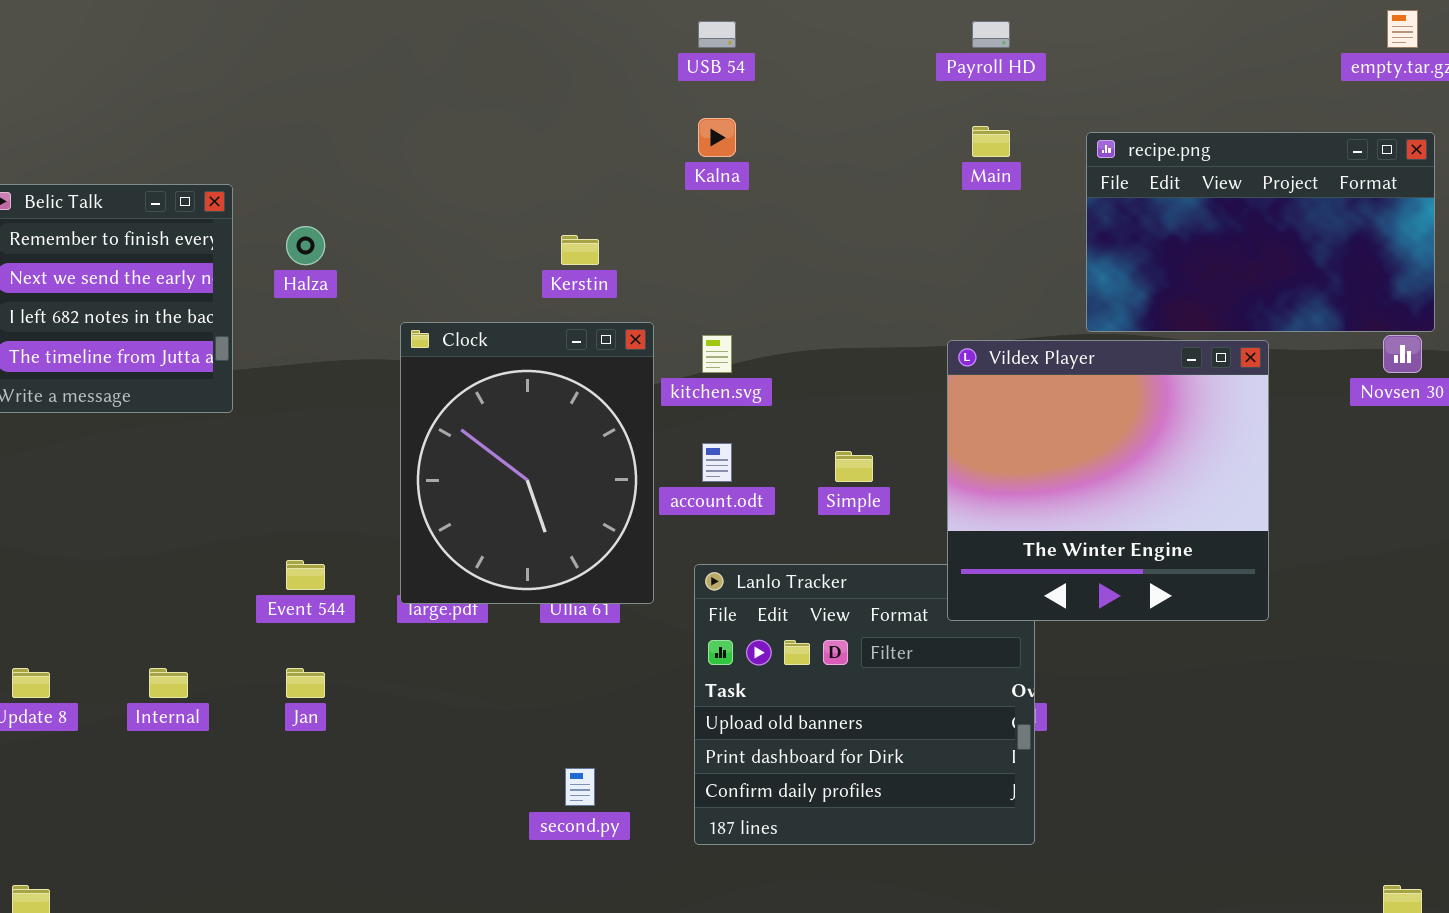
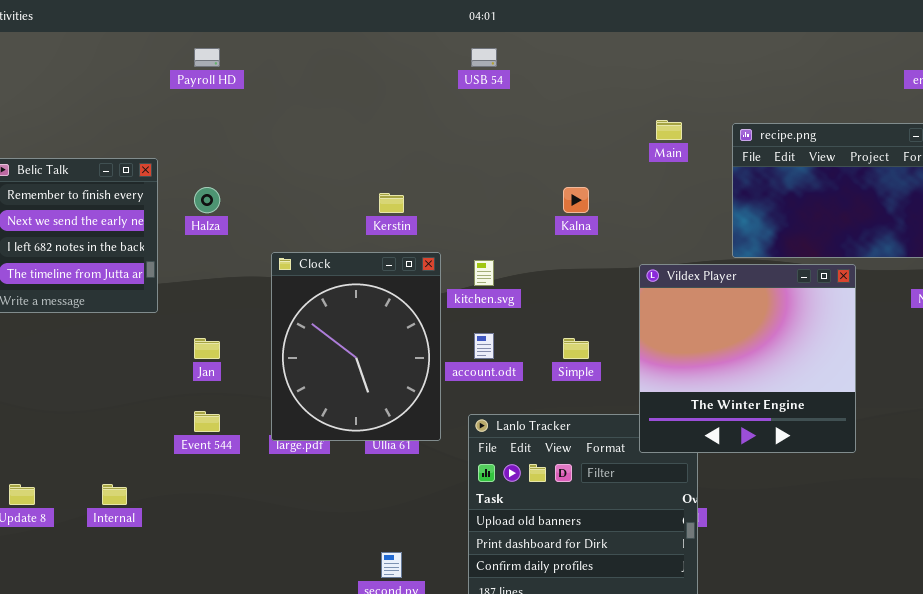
Payroll HD: [972,21,1010,48] -> [194,48,220,67], moved
Kalna: [698,118,736,157] -> [563,187,589,213], moved
Jan: [286,668,325,698] -> [194,338,220,359], moved

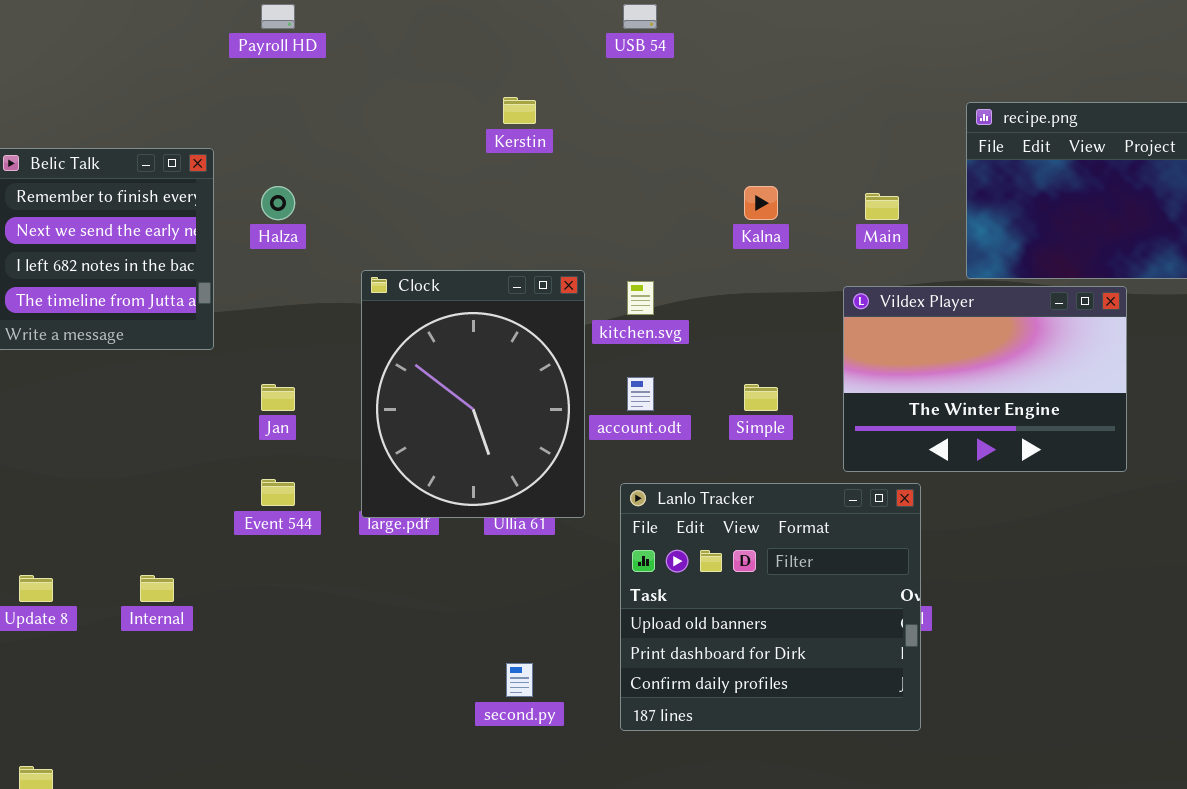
Main: [656,120,682,140] -> [865,193,899,220], moved
Kerstin: [379,193,404,213] -> [503,97,536,124], moved
Vildex Player: [639,264,856,453] -> [843,286,1127,472], resized

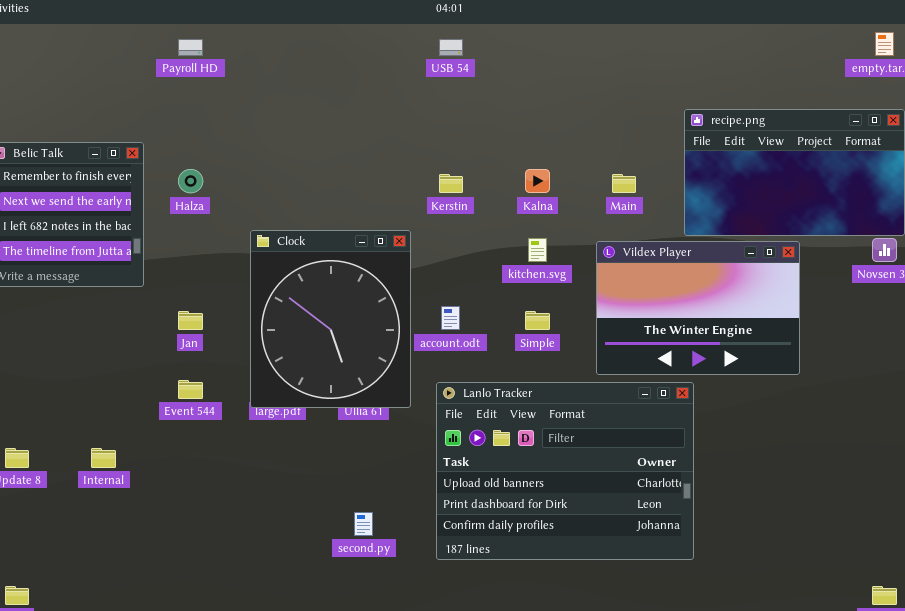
Kerstin: [503,97,536,124] -> [439,174,463,193], moved
kitchen.svg: [627,281,654,315] -> [528,238,547,262], moved
Lanlo Tracker: [620,483,921,731] -> [436,382,694,560], resized

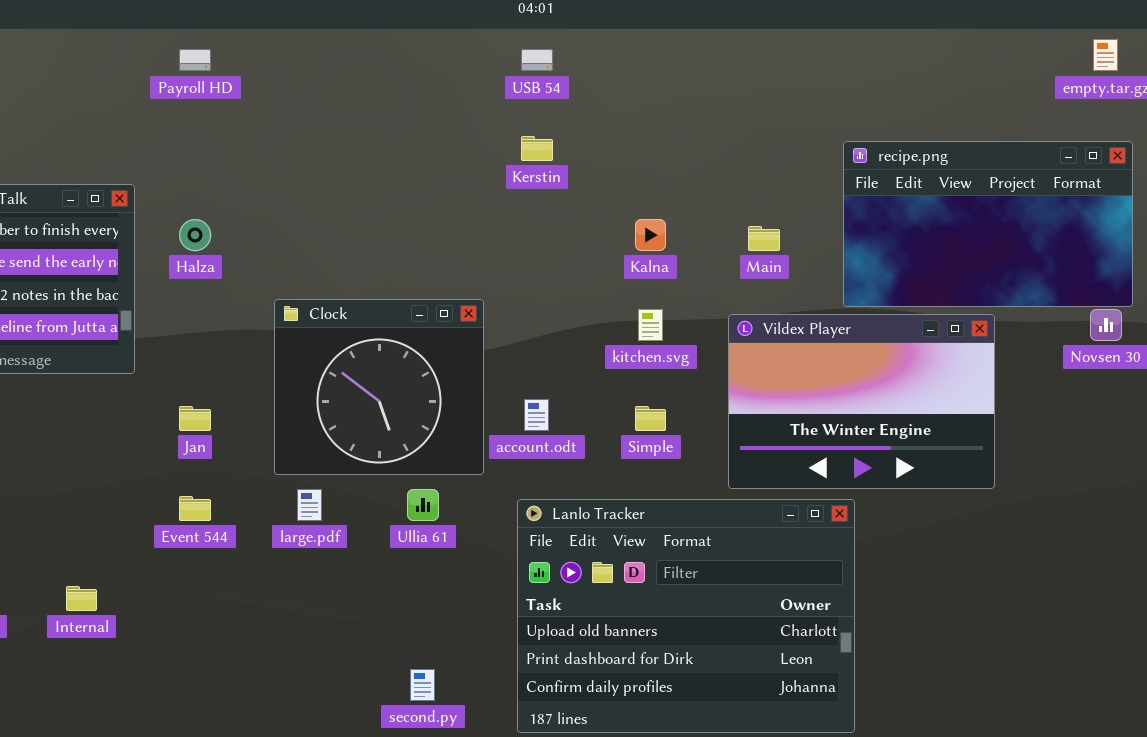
Kerstin: [439,174,463,193] -> [521,136,553,161], moved
Clock: [250,230,411,408] -> [274,299,484,475], resized

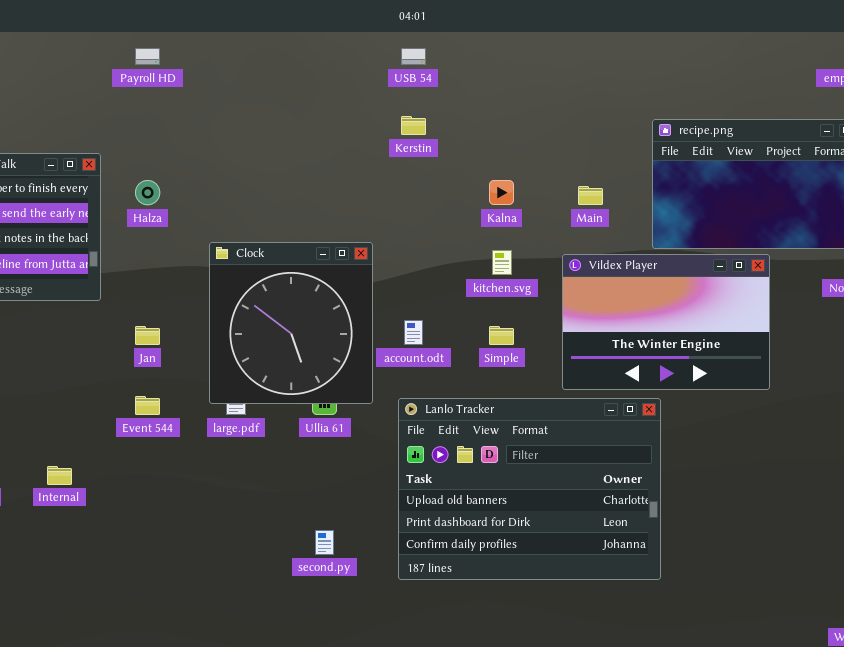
Clock: [274,299,484,475] -> [209,242,373,404], resized

